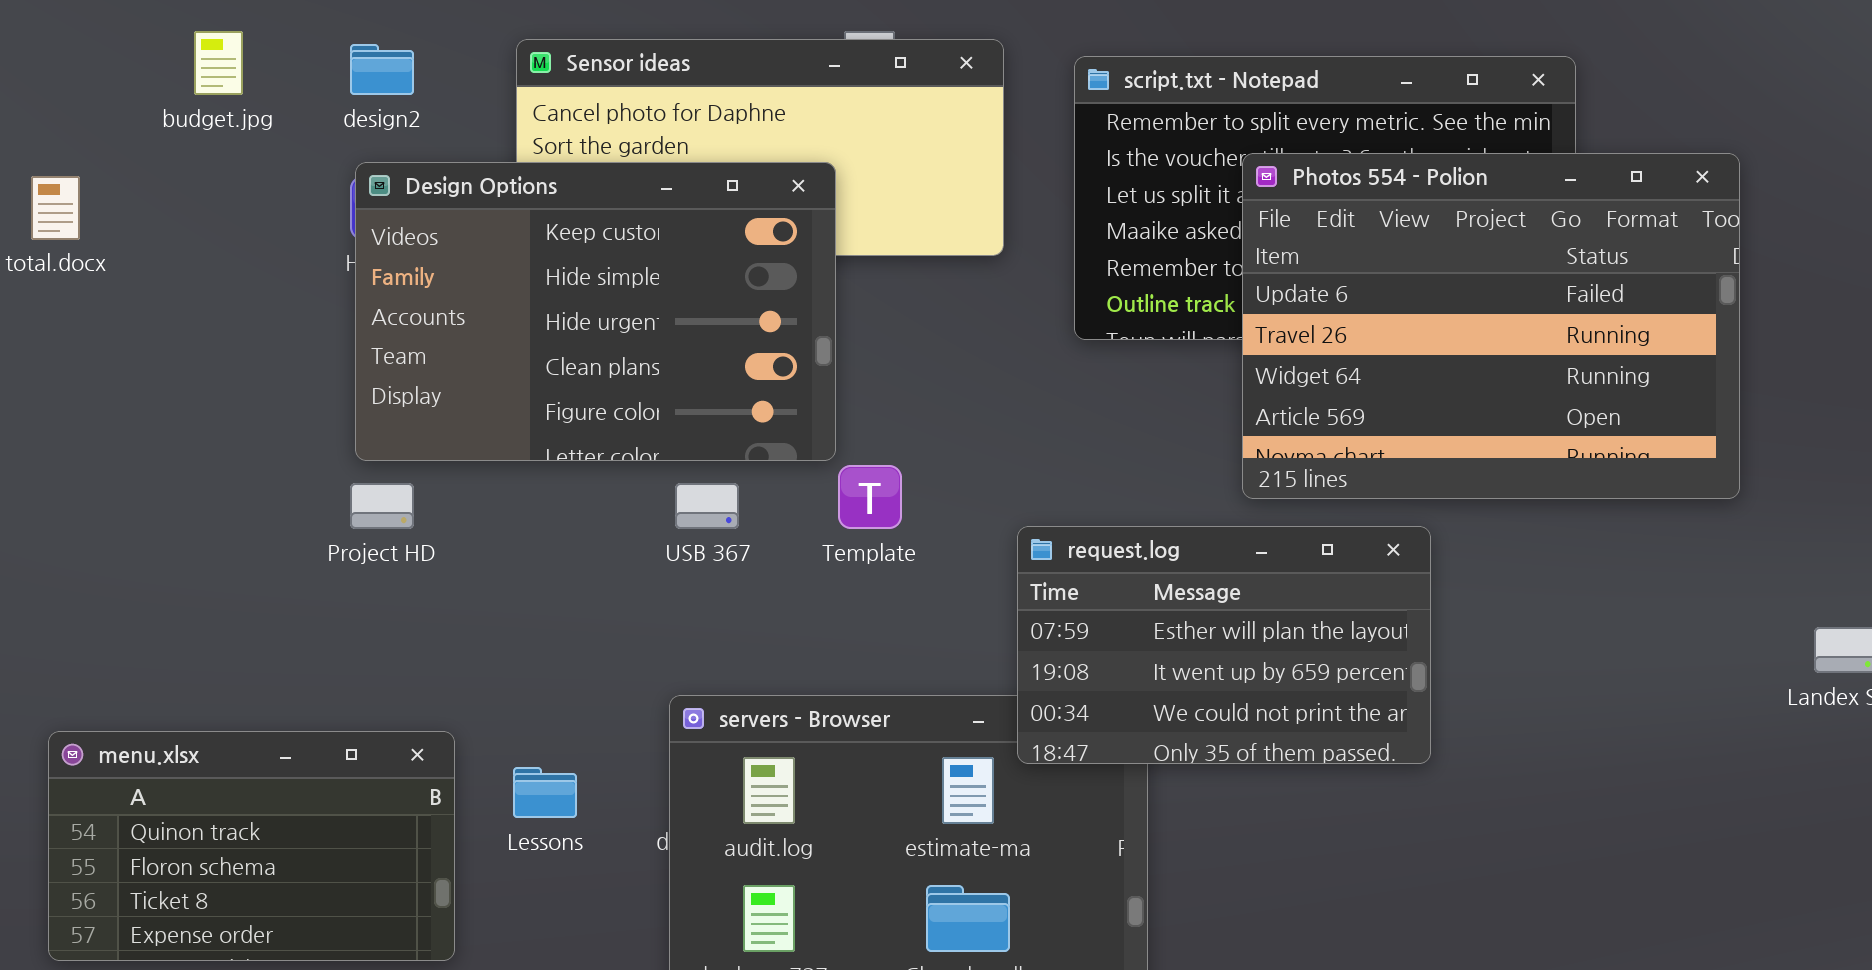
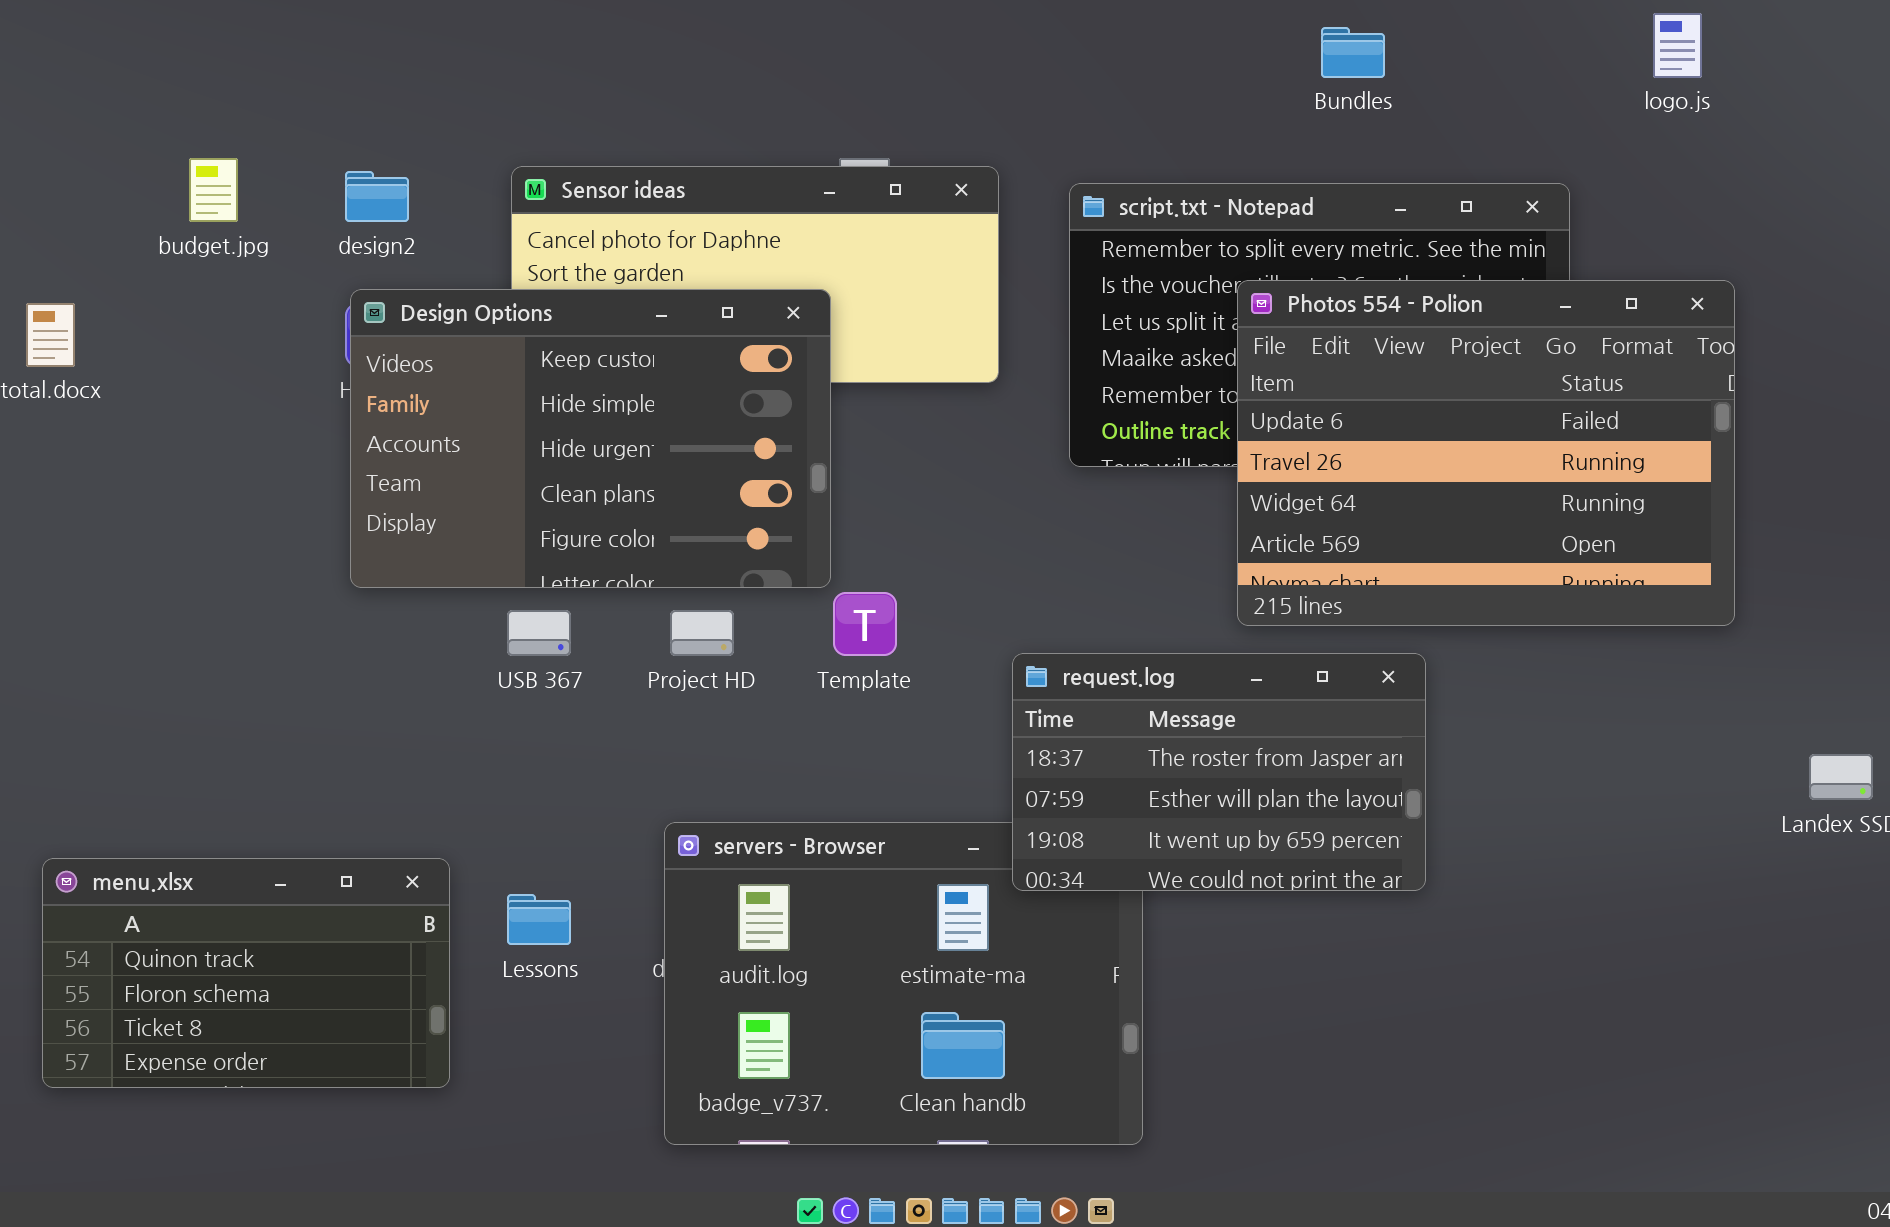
Project HD: [350,483,414,529] -> [670,610,734,656], moved
USB 367: [675,483,739,529] -> [507,610,571,656], moved
request.log: [1017,526,1431,764] -> [1012,653,1426,891], scrolled up 1 row

